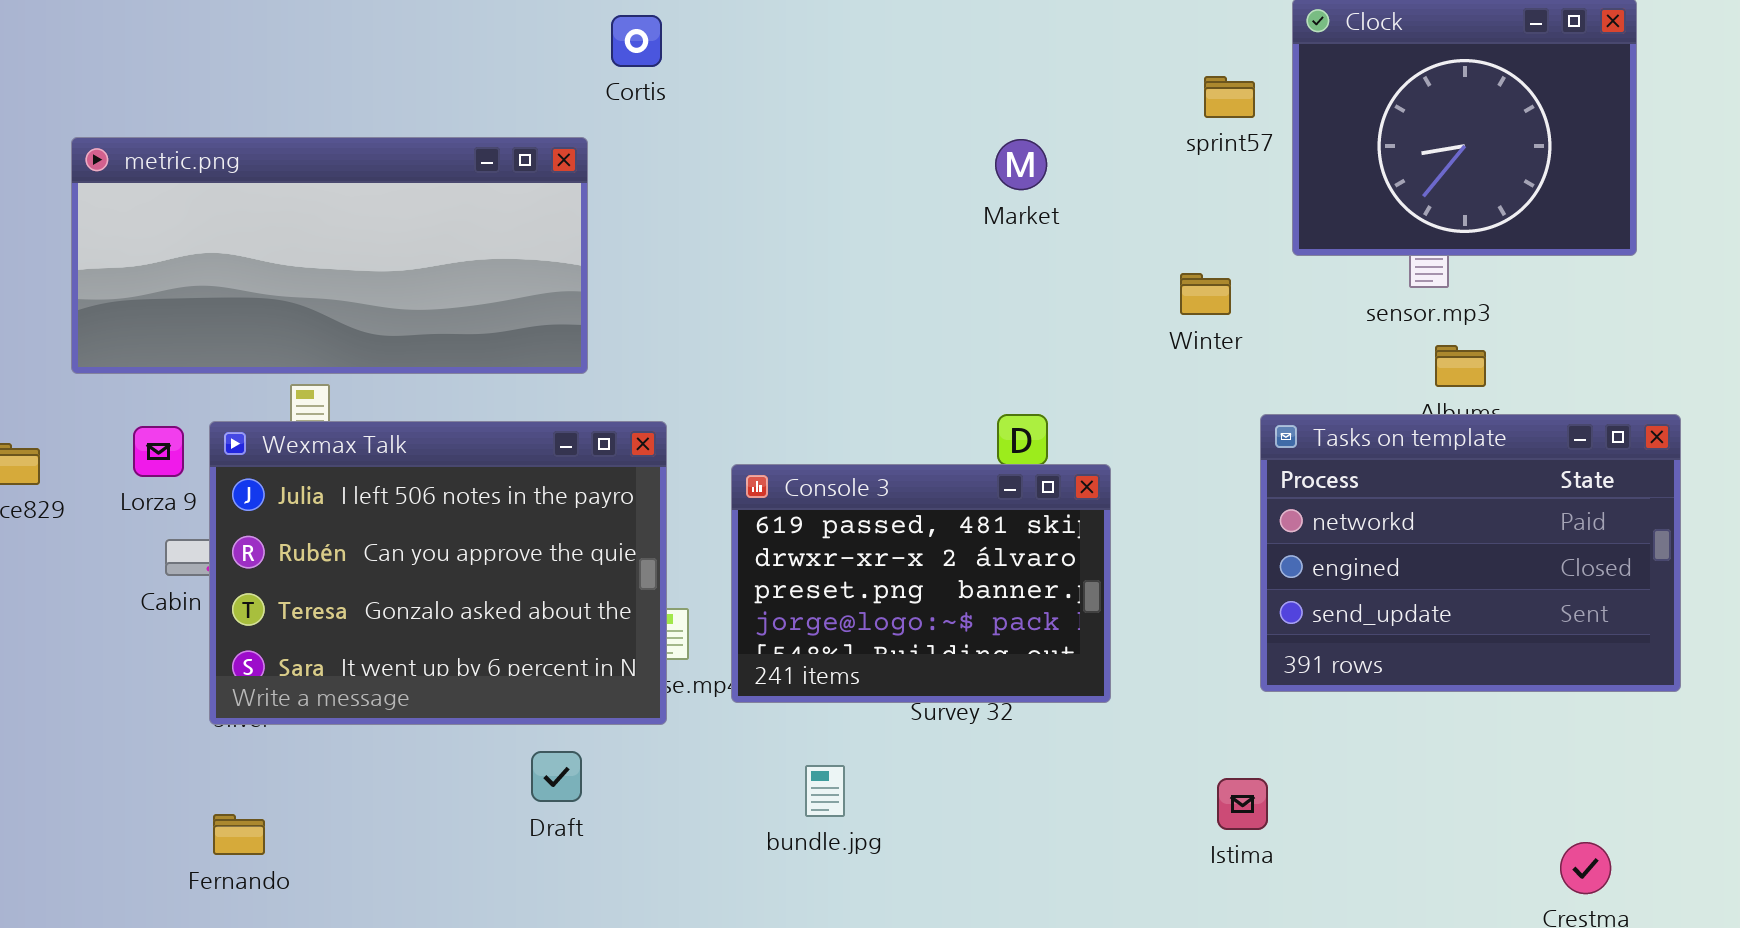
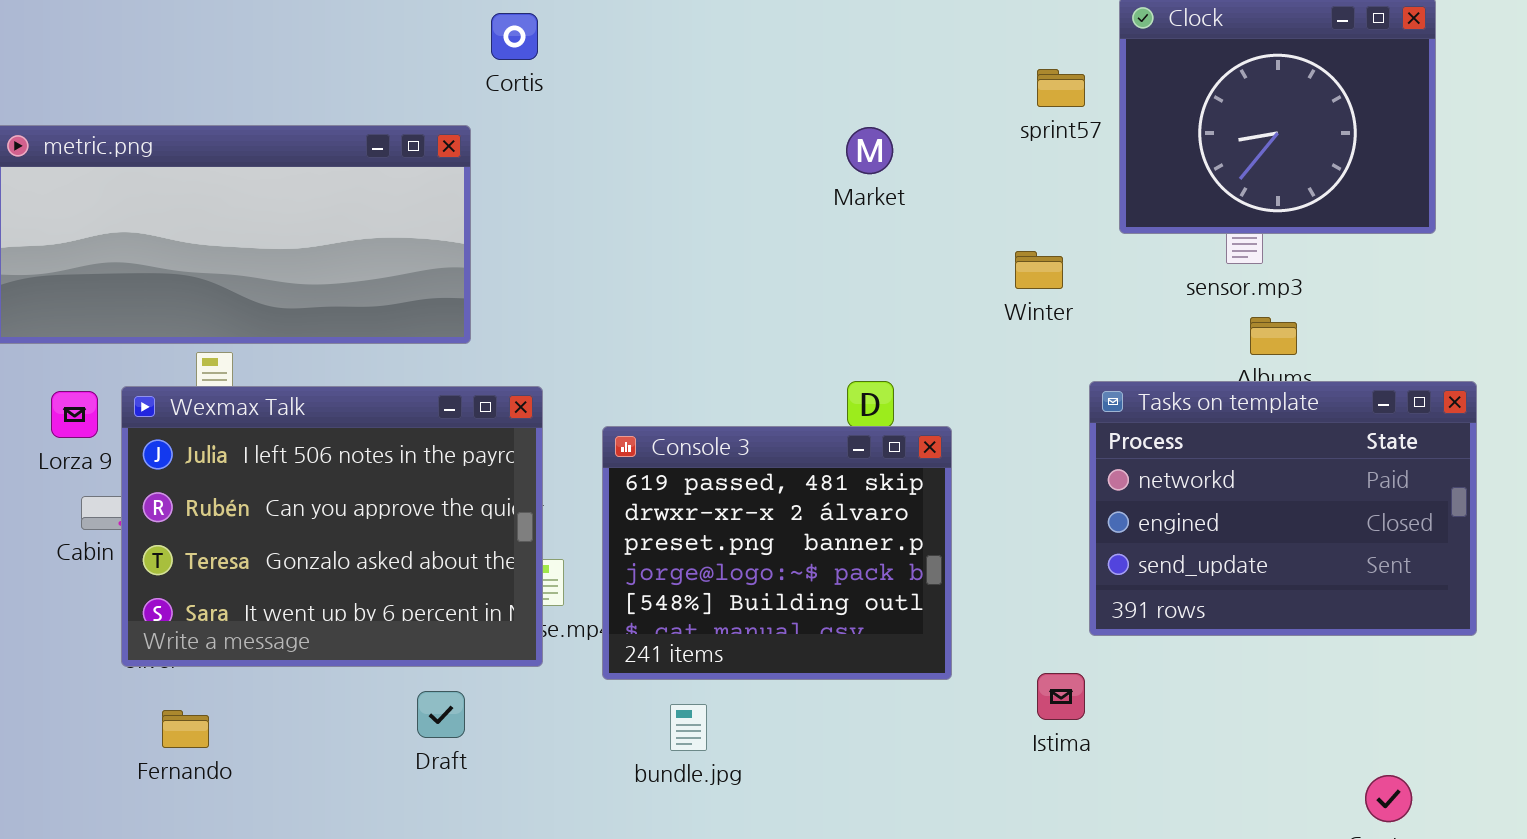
Console 3: [731,464,1111,703] -> [602,426,952,680], resized
Istima: [1217,778,1268,830] -> [1037,673,1085,720], moved
Fernando: [213,814,265,855] -> [162,710,209,748], moved

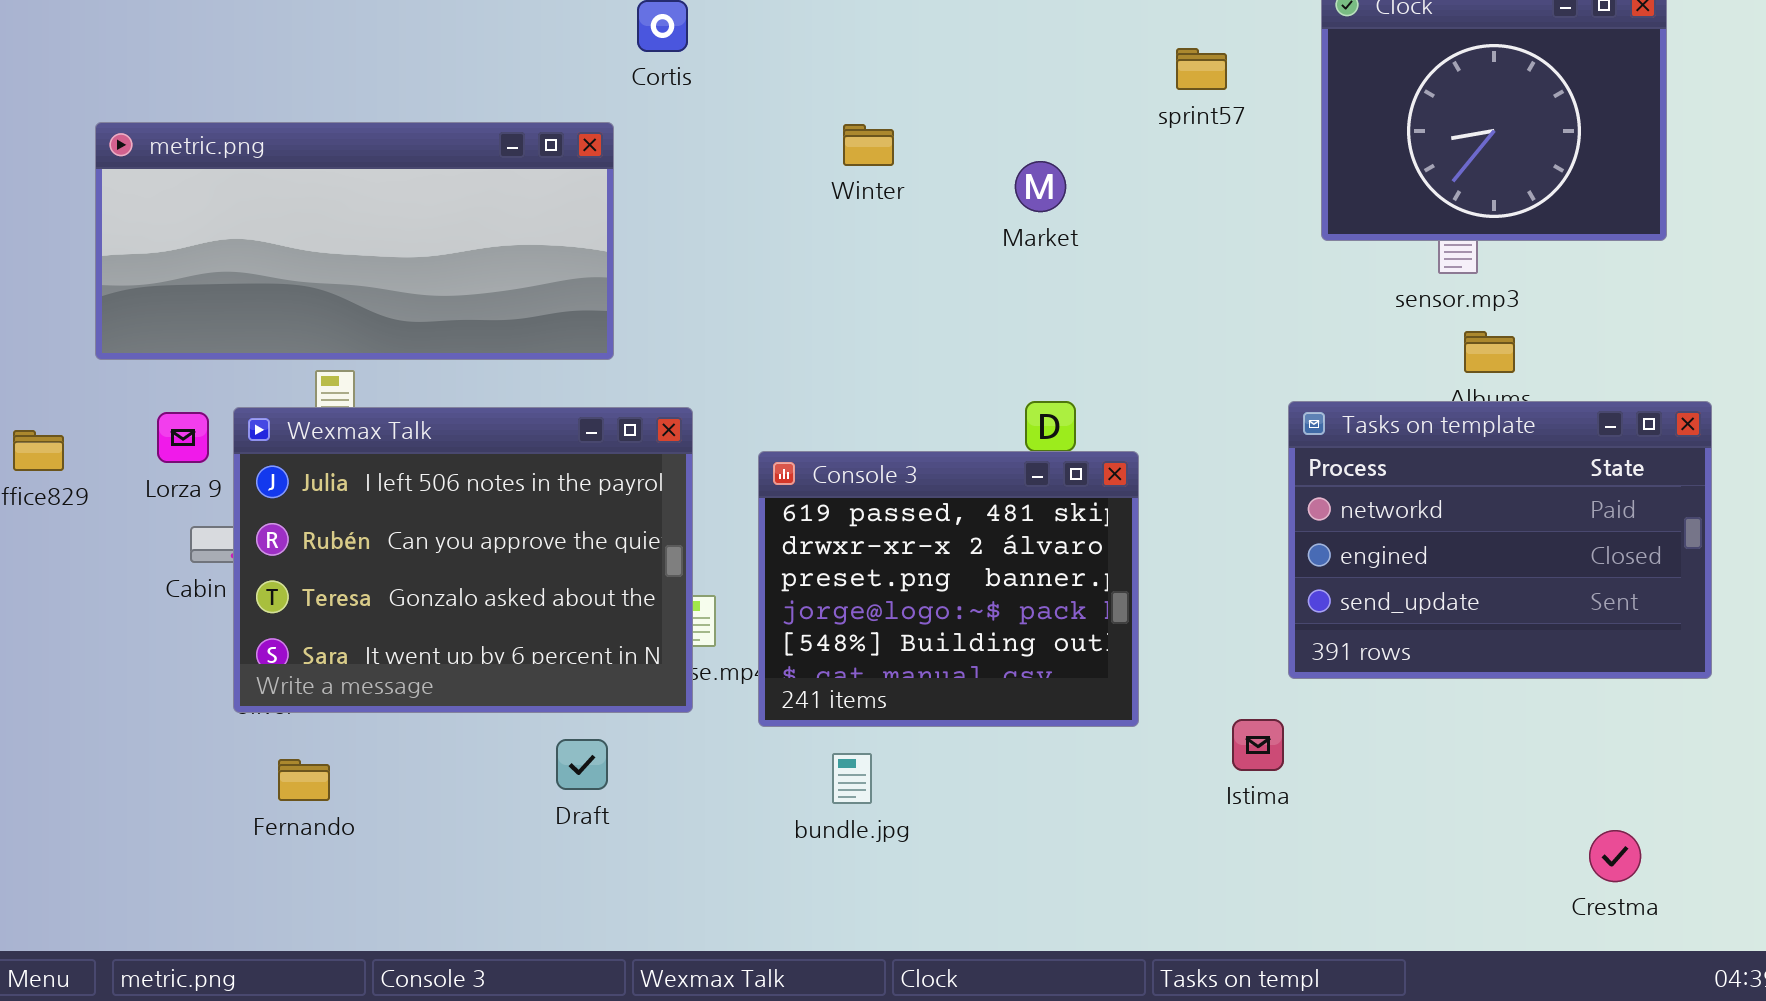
sprint57: [1037,69,1085,107] -> [1176,48,1227,90], moved
Market: [846,127,893,174] -> [1015,161,1066,212], moved
Winter: [1015,251,1063,289] -> [843,124,894,166], moved

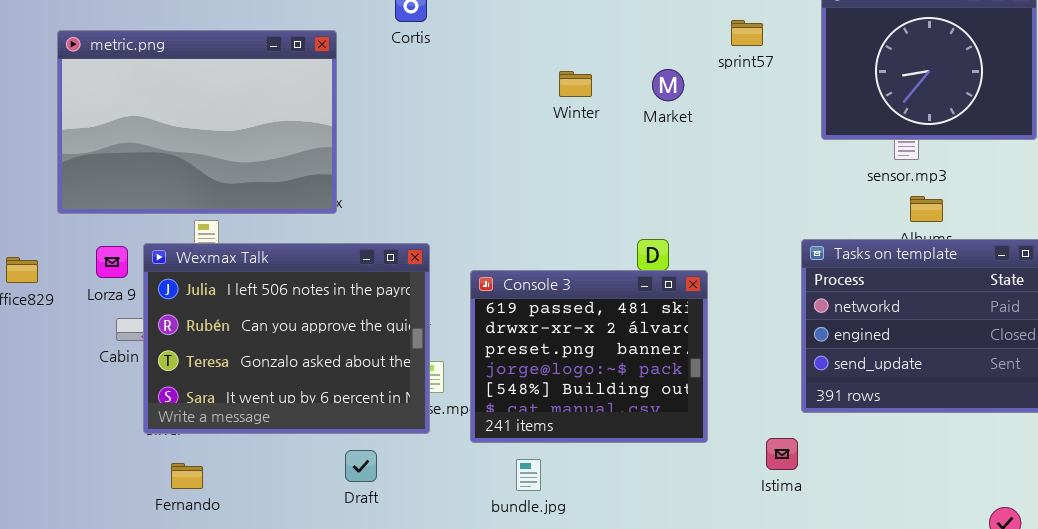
metric.png: [95,122,614,360] -> [57,30,337,214], resized
Winter: [843,124,894,166] -> [559,71,592,97], moved
Market: [1015,161,1066,212] -> [652,69,684,101], moved

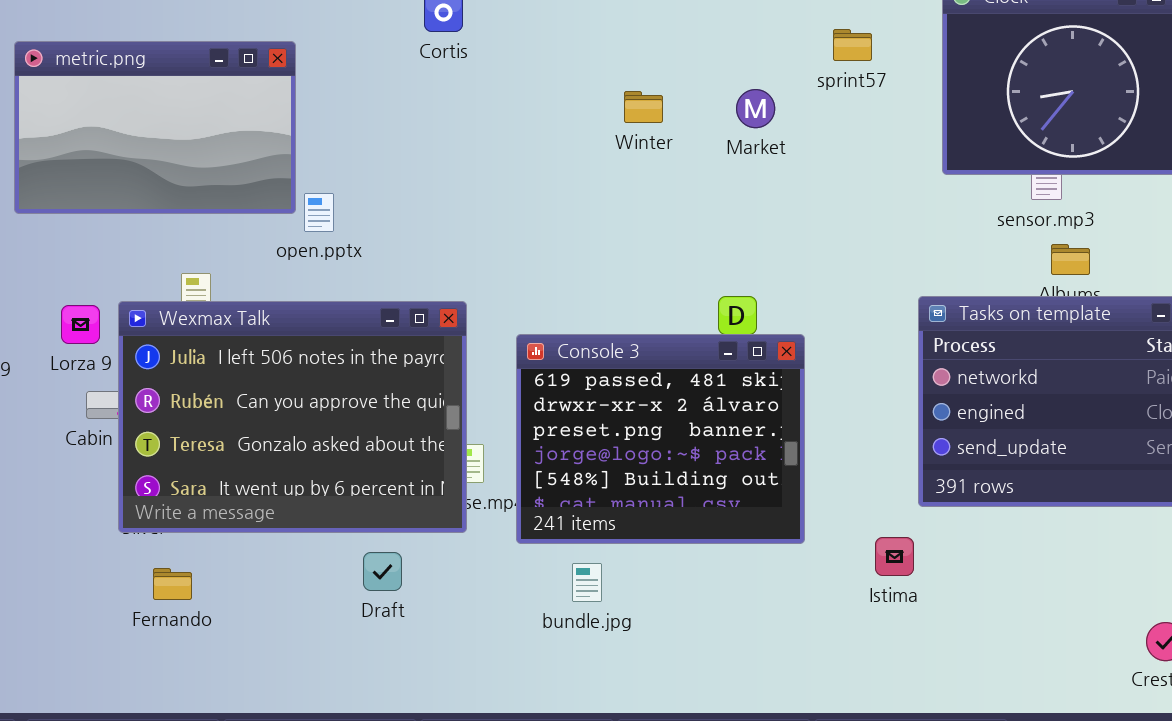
metric.png: [57,30,337,214] -> [14,41,296,214], resized

